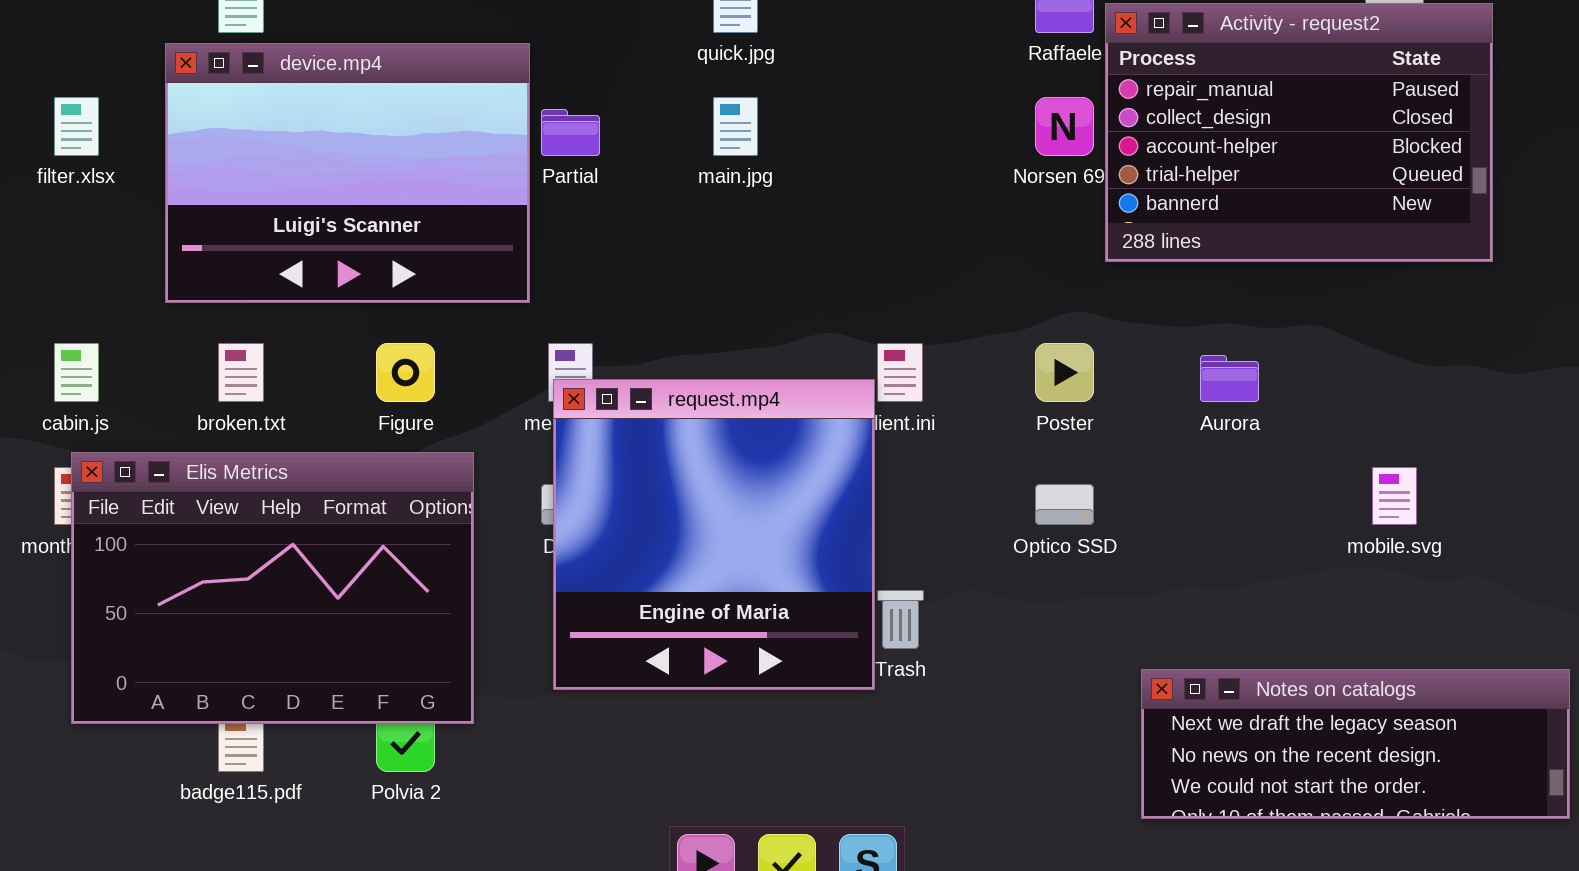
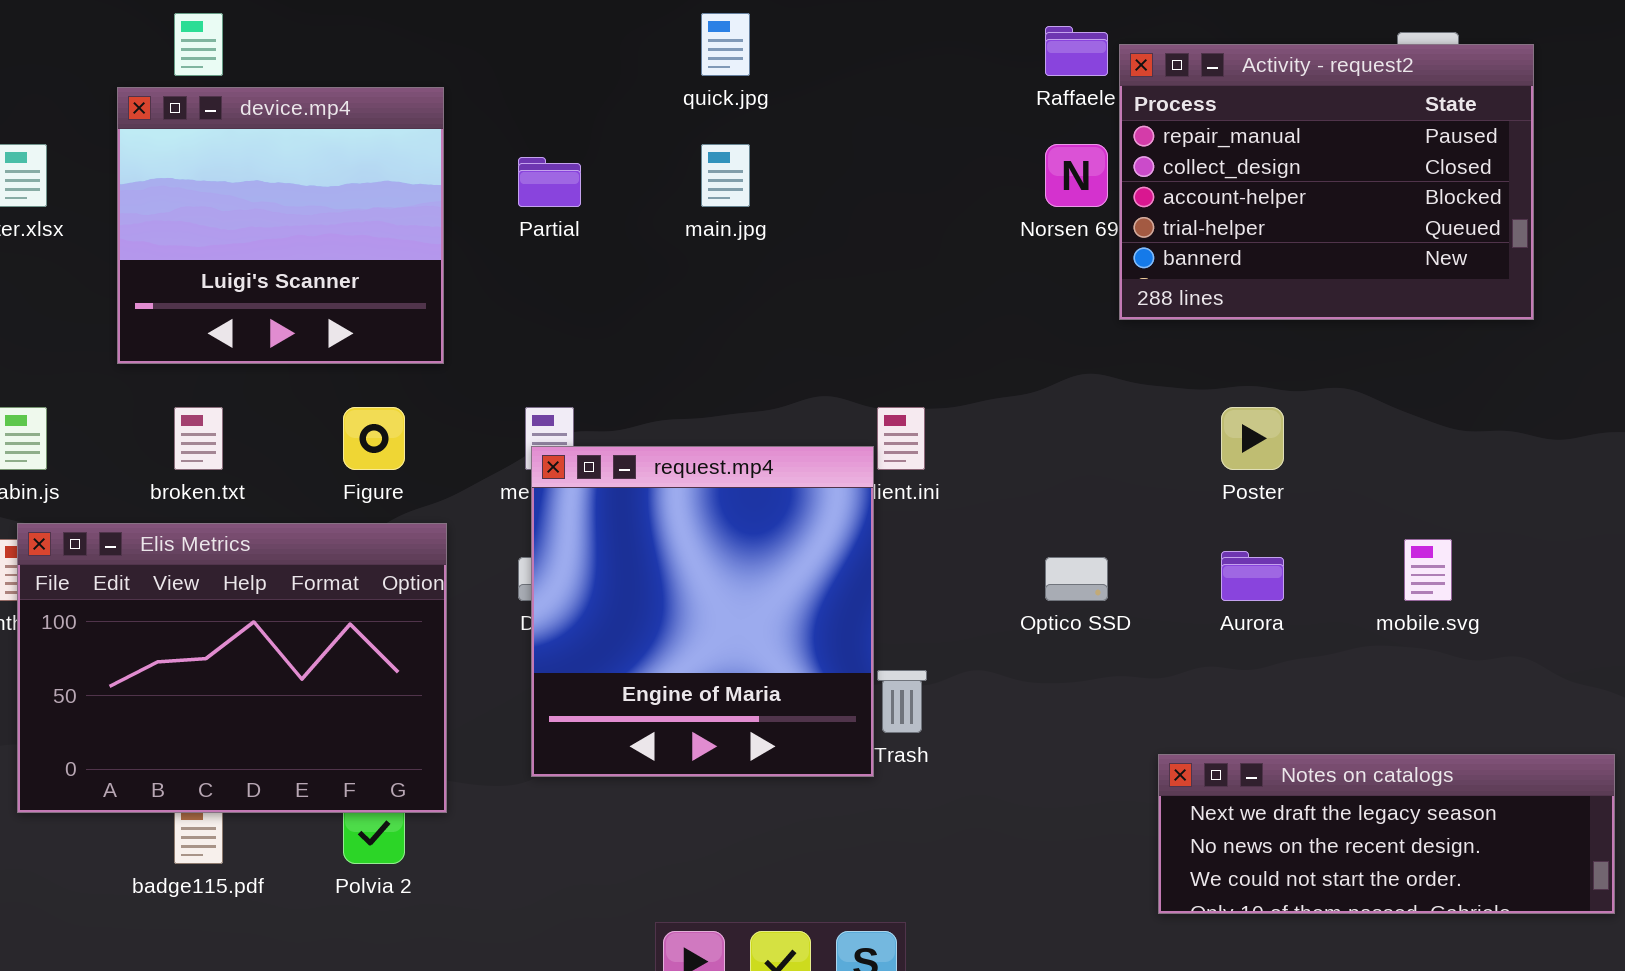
device.mp4: [165,43,530,303] -> [117,87,444,364], resized
Poster: [1035,343,1094,402] -> [1221,407,1284,470], moved
Aurora: [1200,355,1259,402] -> [1221,551,1284,601], moved

